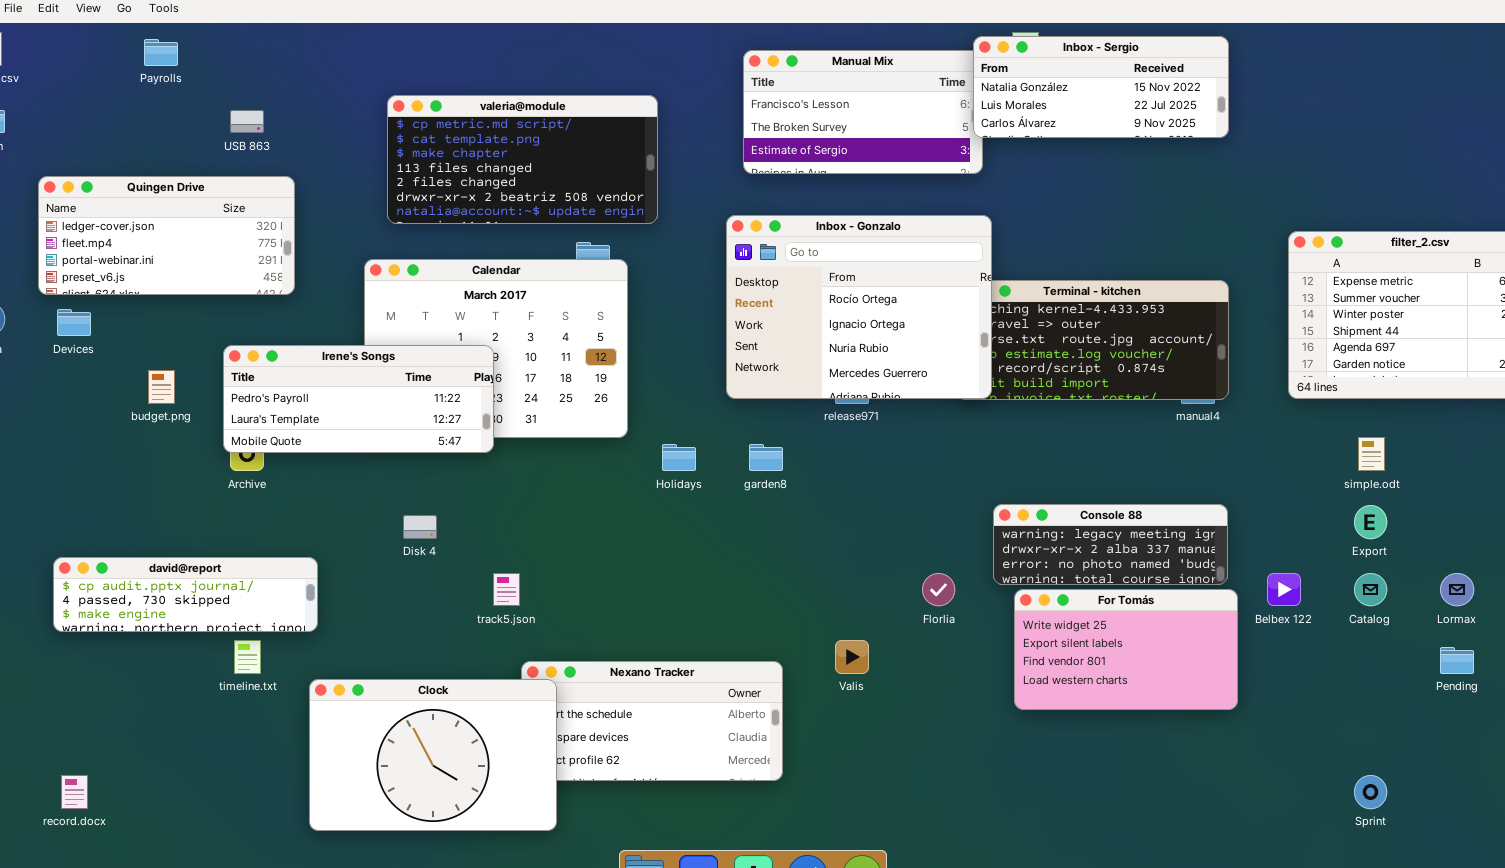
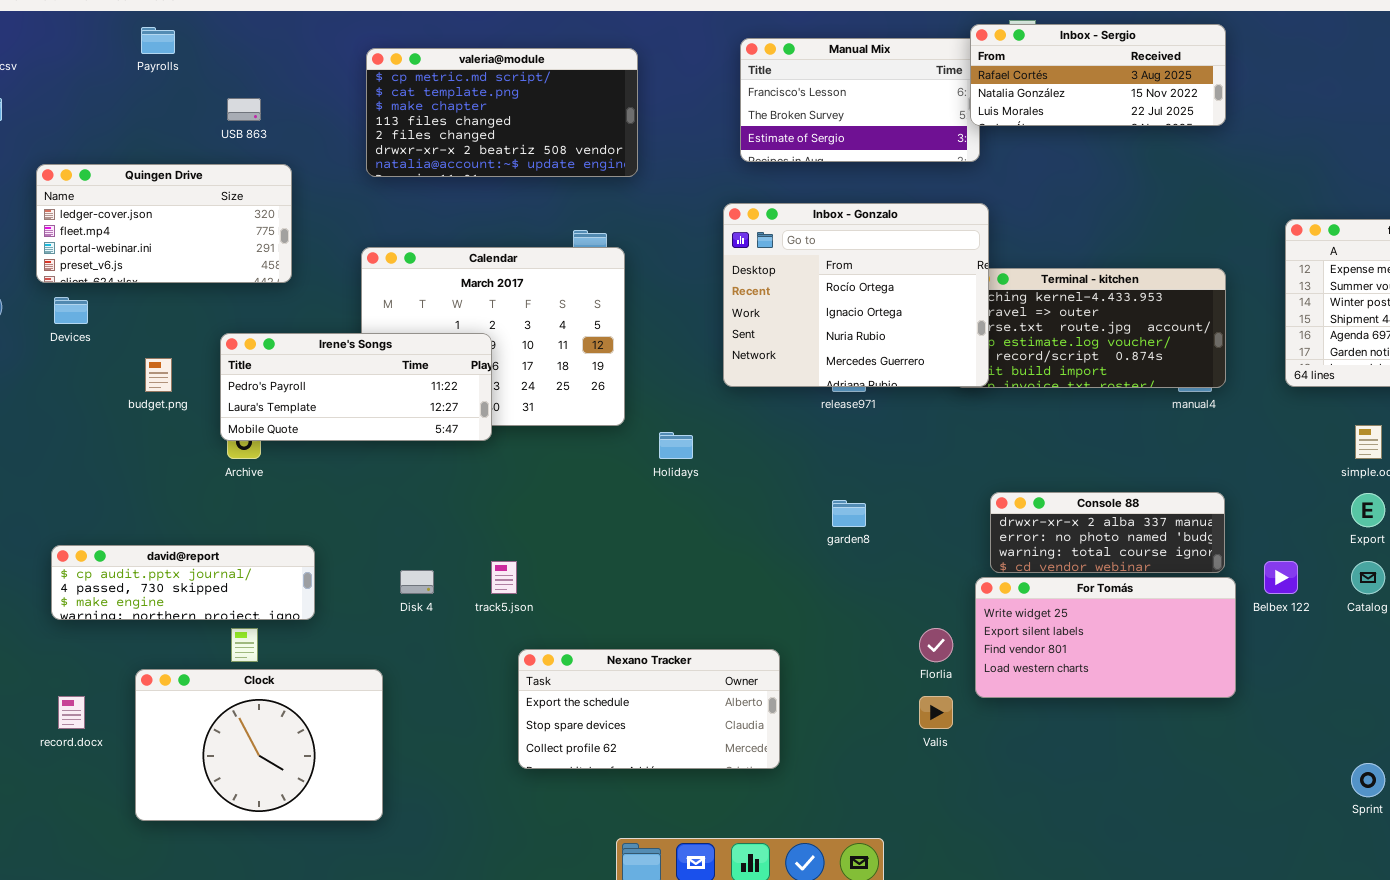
Inbox - Sergio: [973,36,1229,138] -> [970,24,1226,126], scrolled up 1 row
valeria@module: [387,95,658,224] -> [366,48,638,177], moved
garden8: [749,444,783,471] -> [832,500,866,527], moved
Console 88: [993,504,1228,585] -> [990,492,1225,573], scrolled down 1 row
Disk 4: [403,515,437,539] -> [400,570,434,594], moved
Florlia: [922,573,955,606] -> [919,628,953,662], moved
For Tomás: [1014,589,1238,710] -> [975,577,1236,698], resized
Valis: [835,640,869,674] -> [919,696,953,729], moved
Clock: [309,679,557,831] -> [135,669,383,821], moved
record.docx: [61,775,88,809] -> [58,696,85,729], moved

